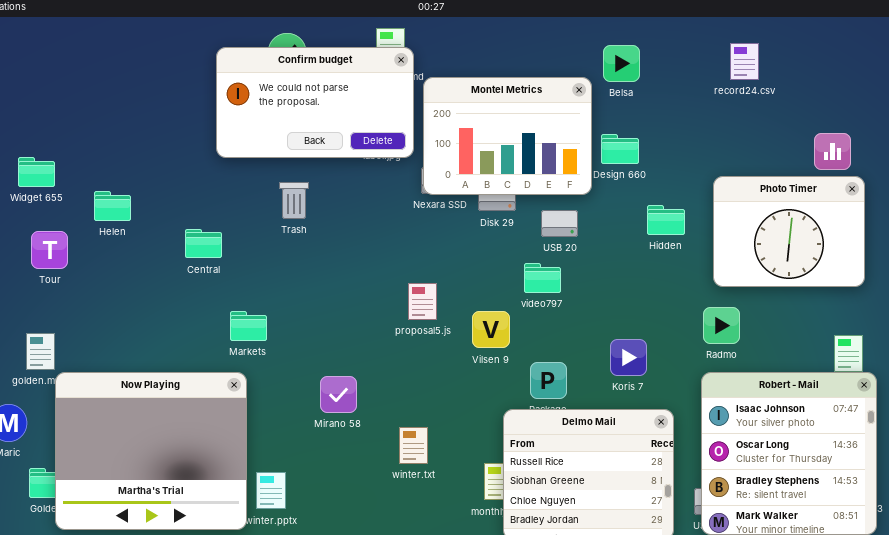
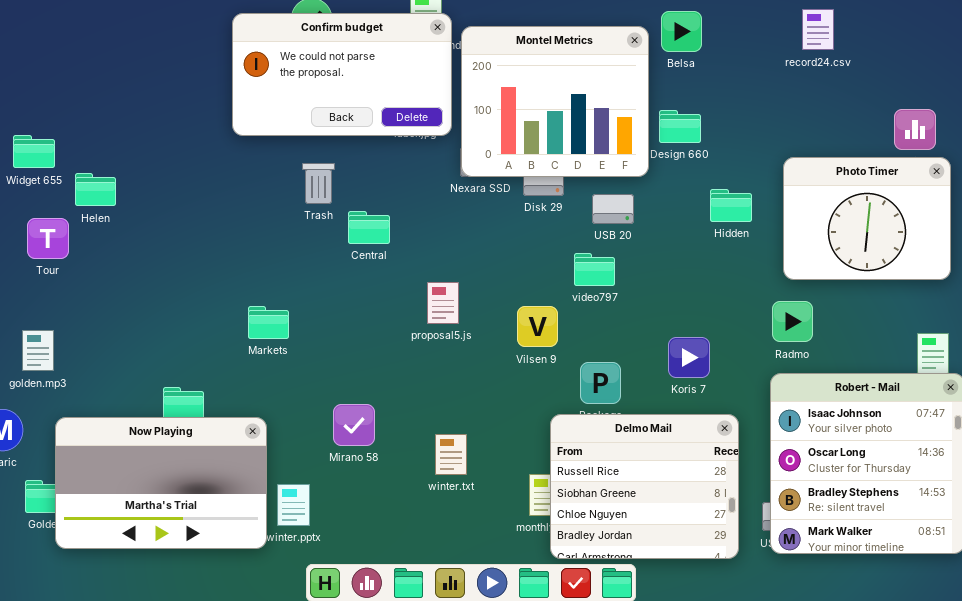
Montel Metrics: [423,77,592,195] -> [461,26,649,177], resized
Helen: [94,191,131,221] -> [75,173,116,206], moved
Central: [185,229,222,258] -> [348,211,390,244], moved
proposal5.js: [408,283,437,320] -> [427,282,459,324], moved
Now Playing: [55,372,247,530] -> [55,417,267,549], resized
Mirano 58: [320,376,357,413] -> [333,404,375,446], moved

